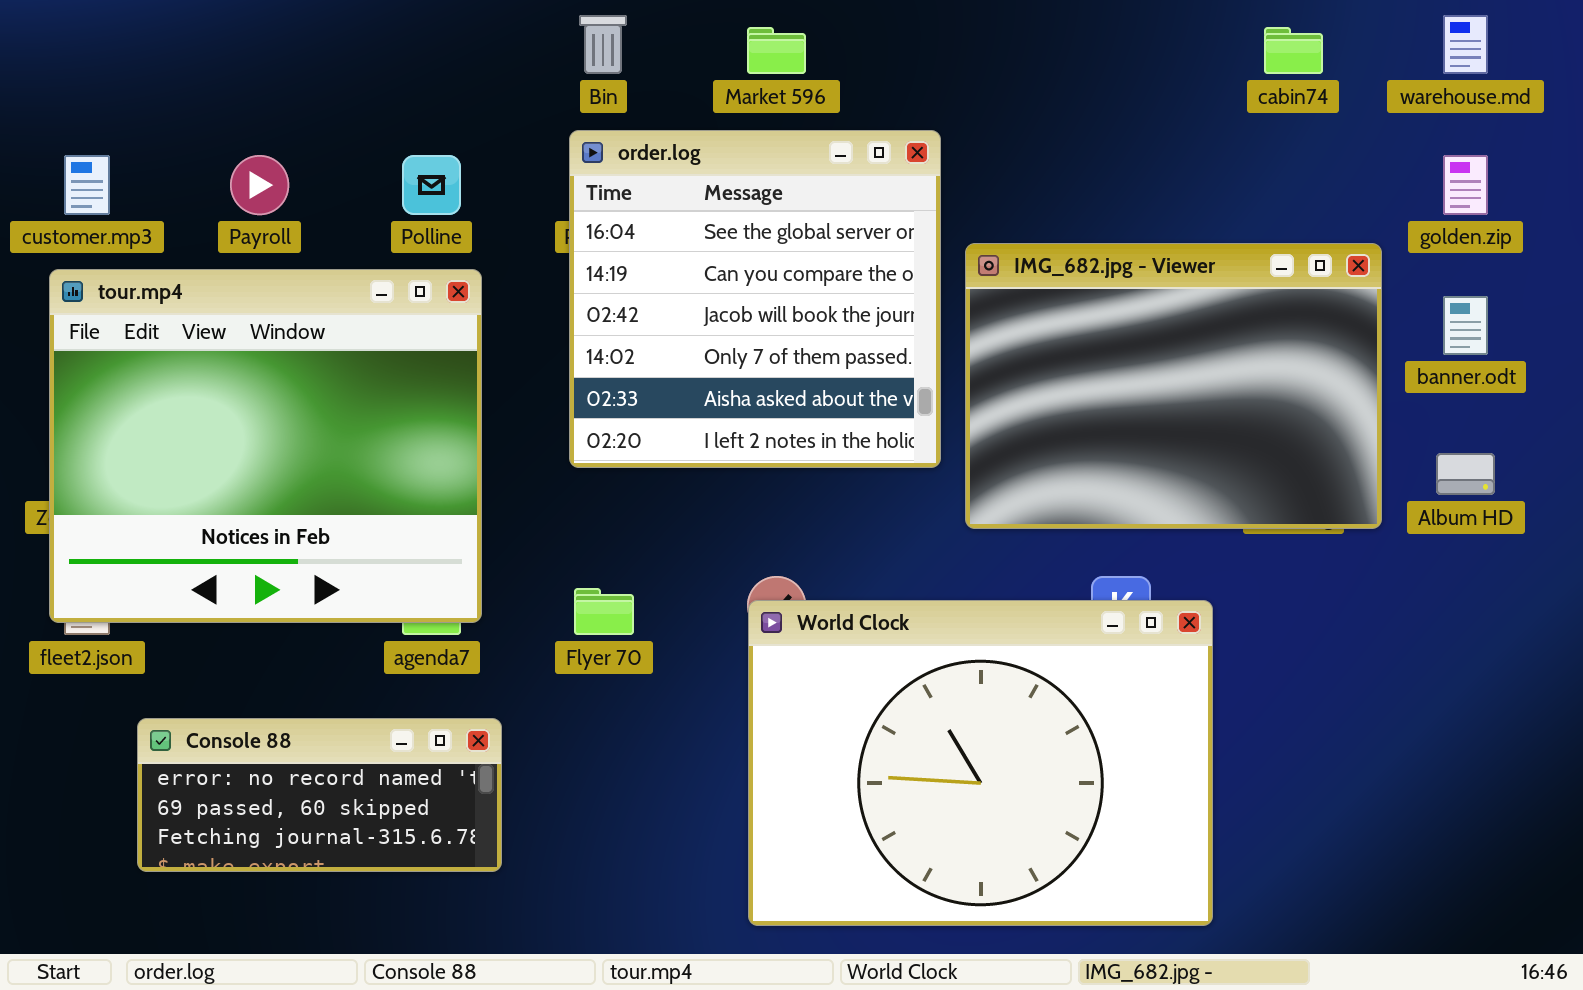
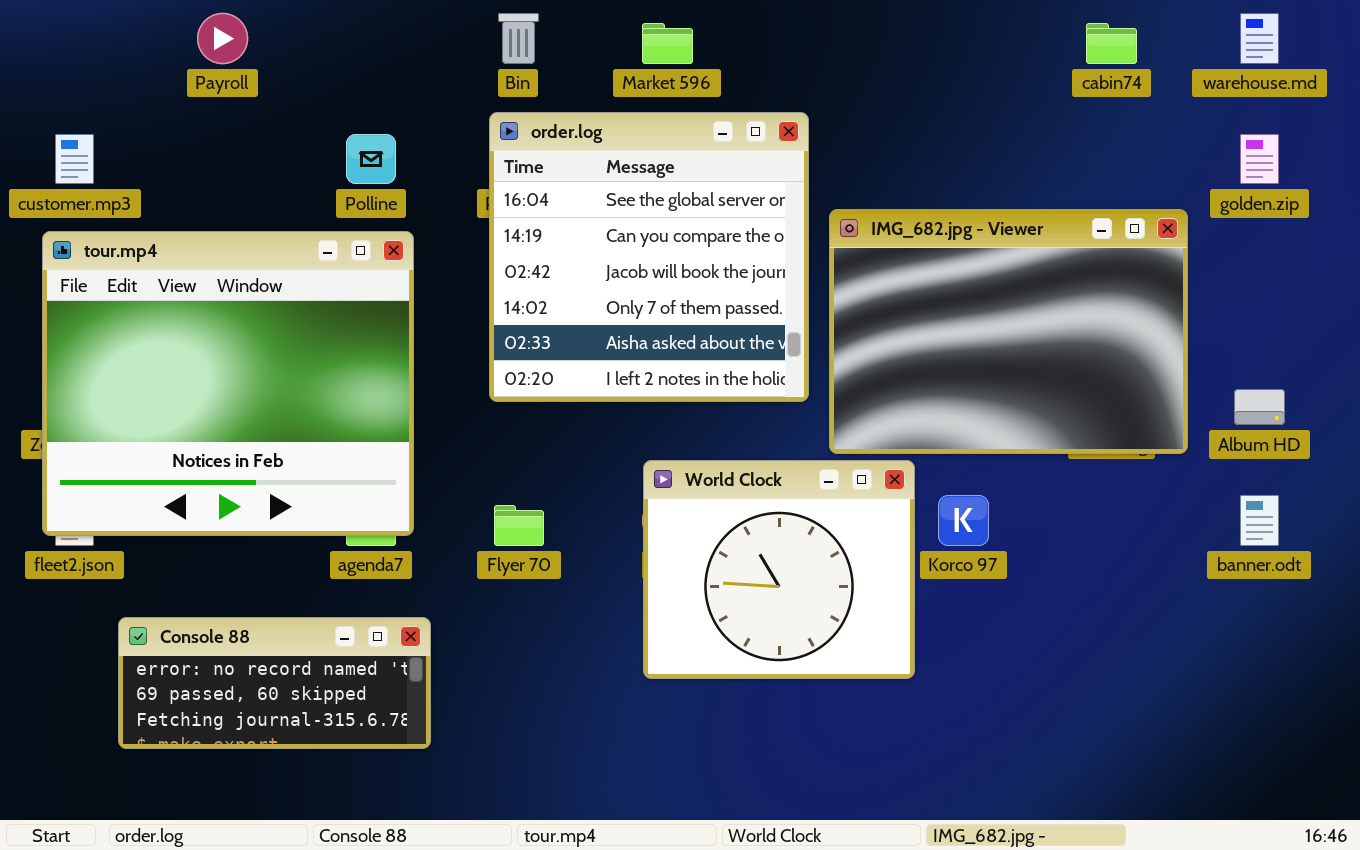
Payroll: [230,155,289,215] -> [197,13,248,64], moved
banner.odt: [1443,296,1488,355] -> [1240,495,1279,546], moved
World Clock: [748,600,1213,926] -> [643,460,915,679], moved, resized

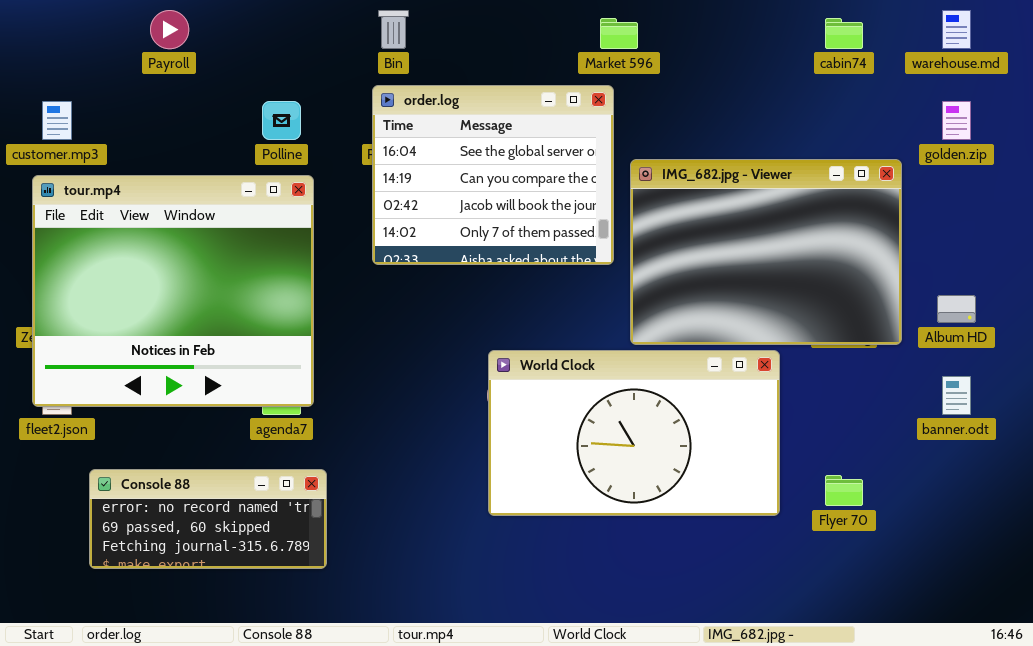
Market 596: [642,23,693,64] -> [600,18,638,49], moved
order.log: [489,112,809,402] -> [372,85,614,265], resized
World Clock: [643,460,915,679] -> [488,350,780,516], resized
Flyer 70: [494,505,544,546] -> [825,475,863,506], moved

